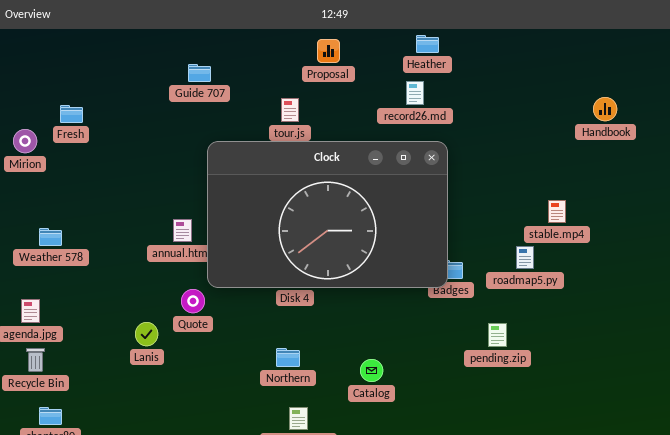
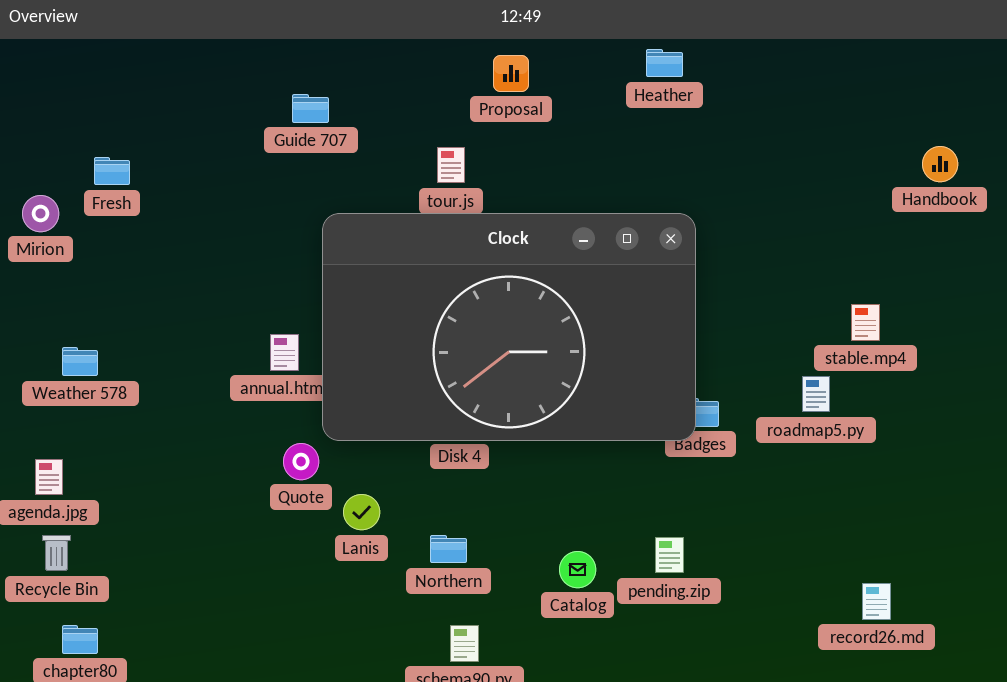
record26.md: [406,81,424,105] -> [862,583,891,620], moved
Lanis: [135,322,158,346] -> [343,494,380,530], moved
pending.zip: [488,323,507,347] -> [655,537,684,573], moved

